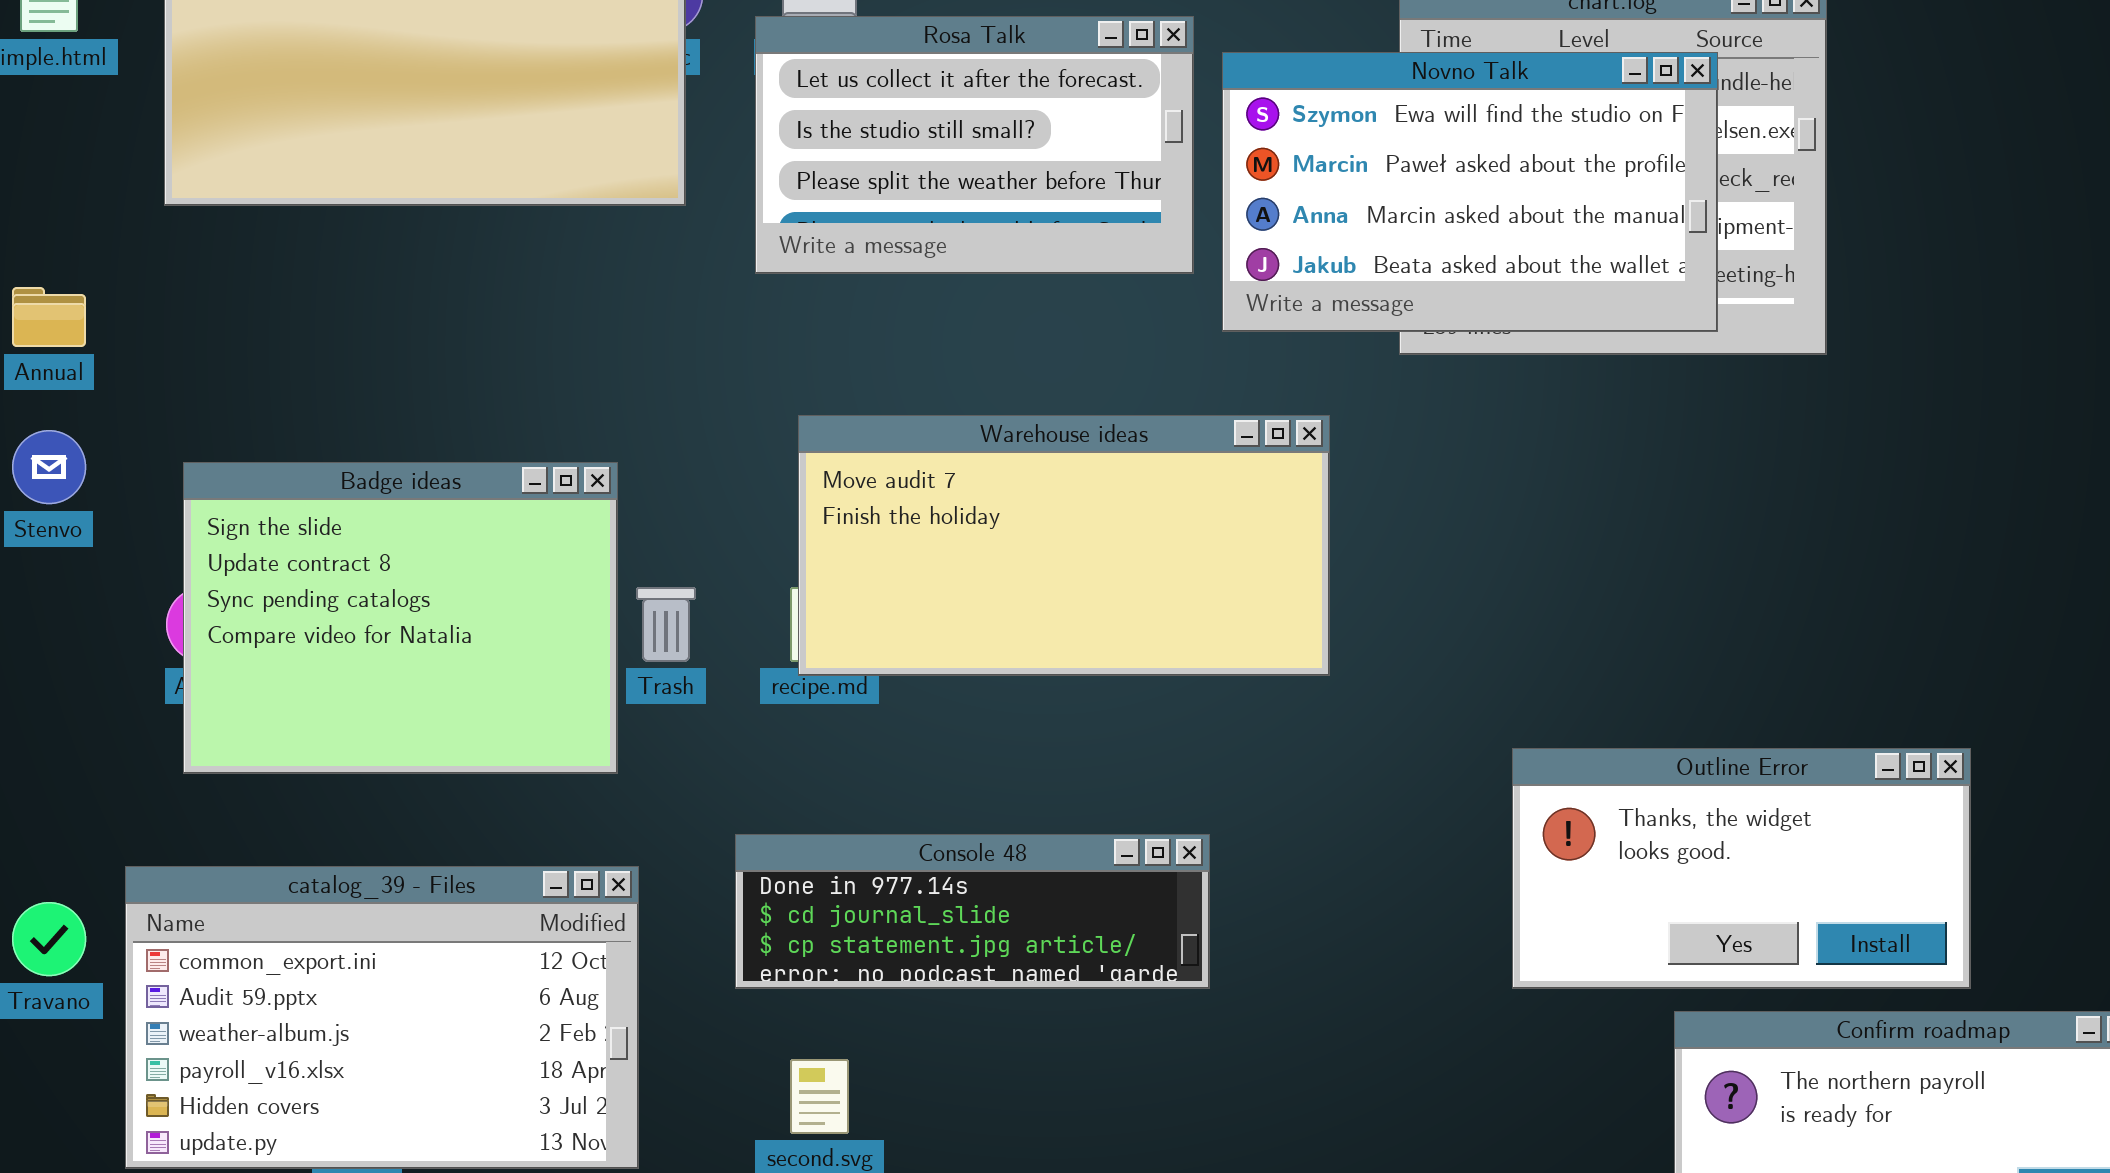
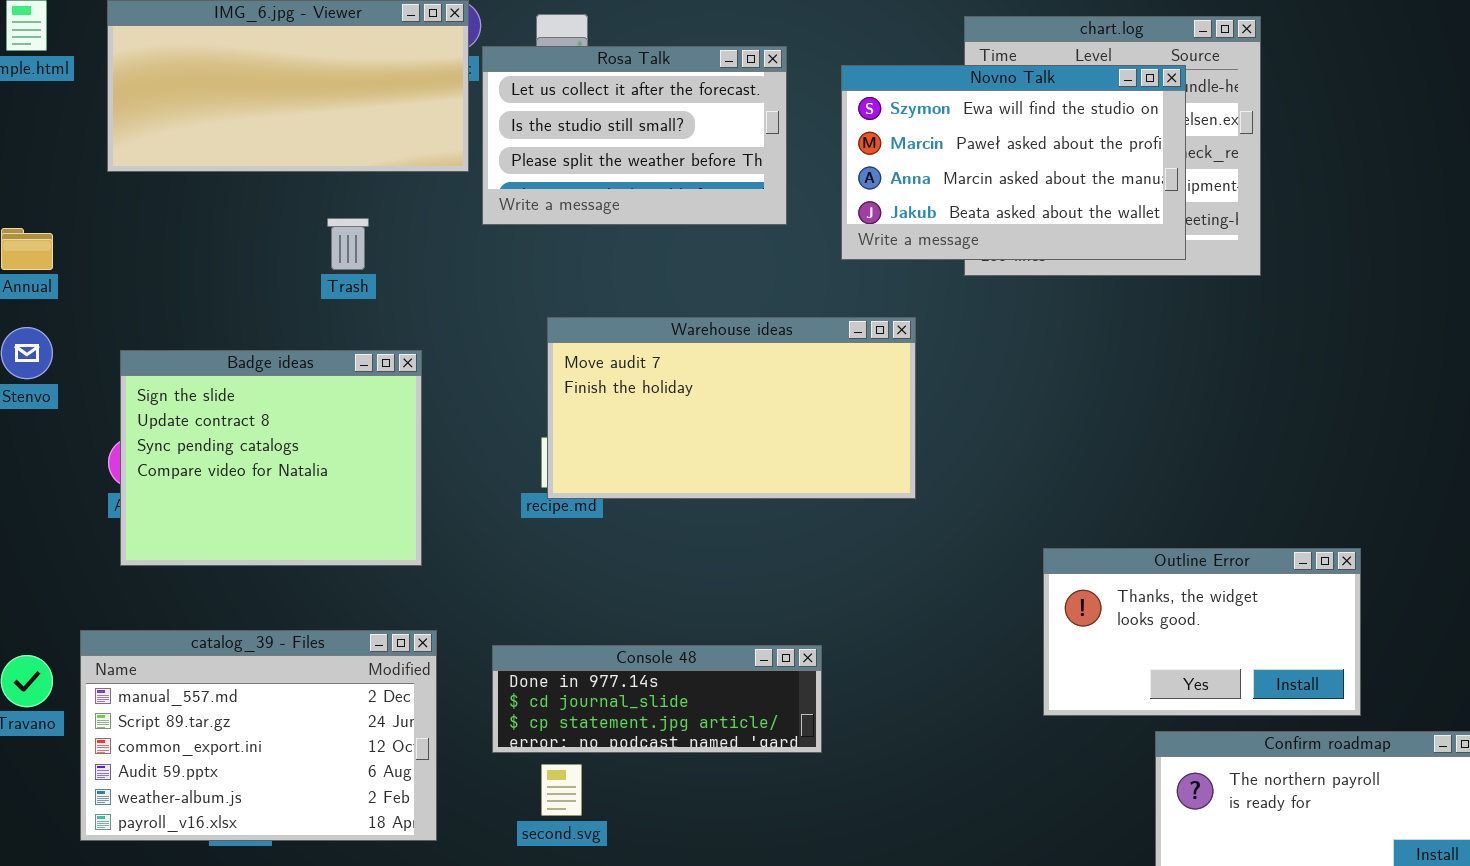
Rosa Talk: [755,16,1194,274] -> [482,46,787,225], moved
Trash: [636,587,696,662] -> [327,218,369,270], moved
Console 48: [735,834,1210,989] -> [492,645,822,753], moved
catalog_39 - Files: [125,866,639,1169] -> [80,630,437,841], scrolled up 2 rows

